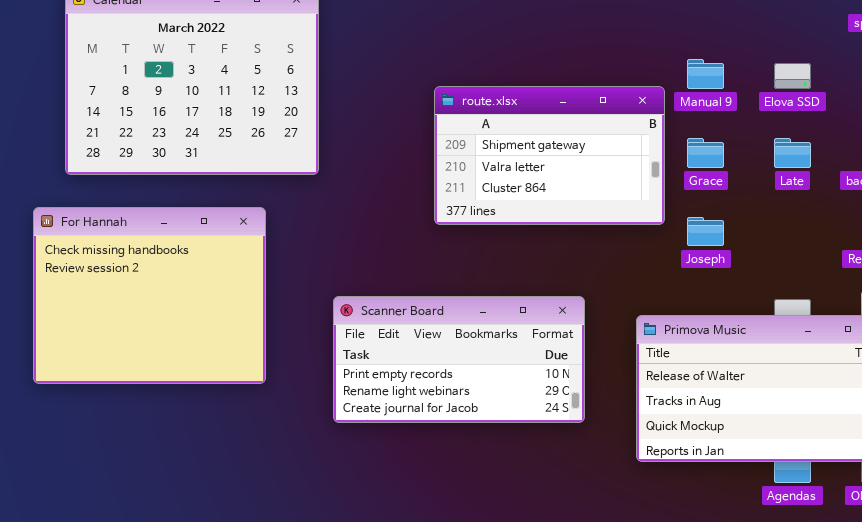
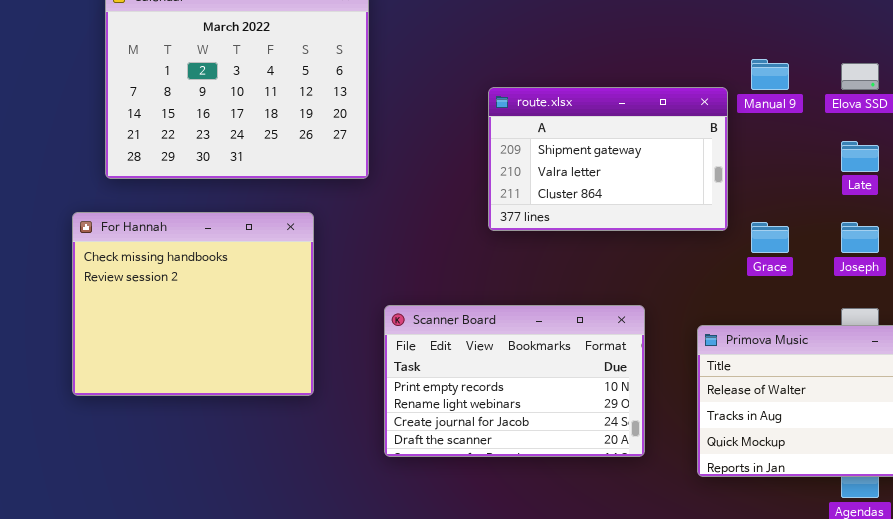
Grace: [687,138,724,168] -> [751,222,789,253], moved
Joseph: [687,217,724,246] -> [841,222,879,253], moved
Scanner Board: [333,296,585,423] -> [384,305,645,457], resized

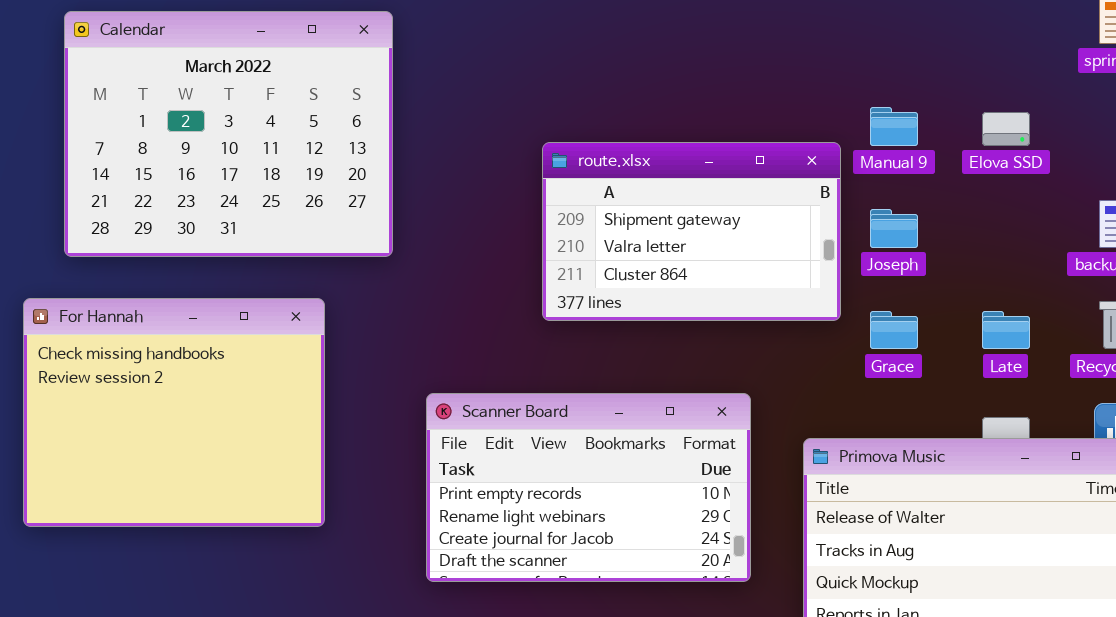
Late: [841,141,879,172] -> [982,311,1030,349], moved
Joseph: [841,222,879,253] -> [870,209,918,248], moved
Scanner Board: [384,305,645,457] -> [426,393,751,582], moved

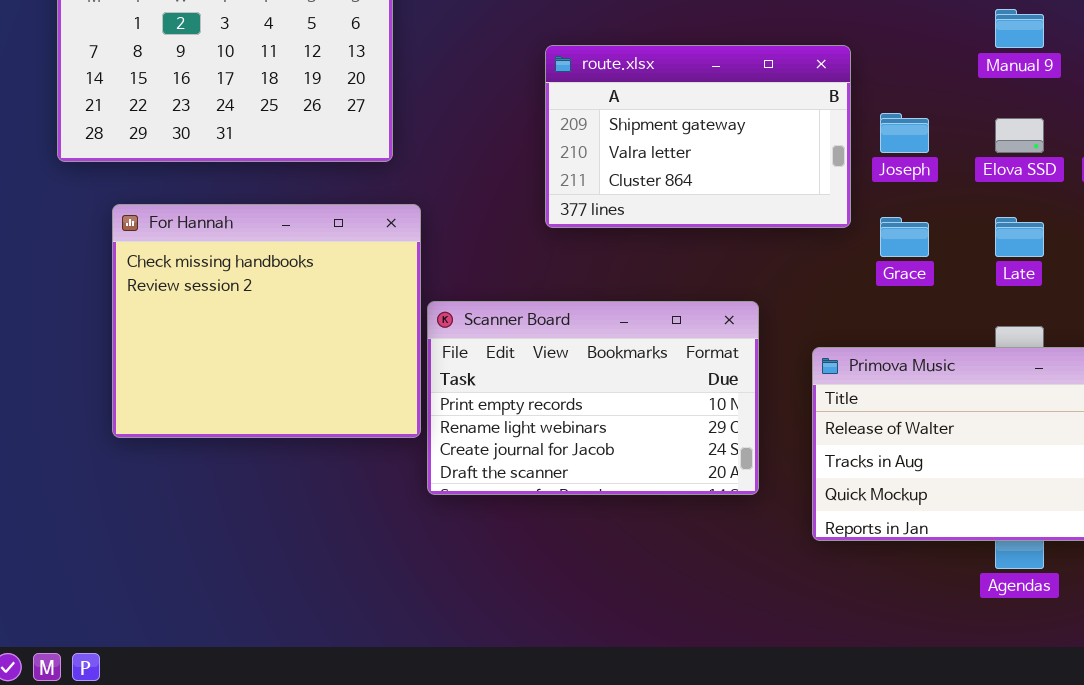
Manual 9: [870,107,918,146] -> [995,9,1044,48], moved
Elova SSD: [982,112,1030,146] -> [995,118,1044,153], moved
For Hannah: [23,298,325,527] -> [112,204,421,438], moved

